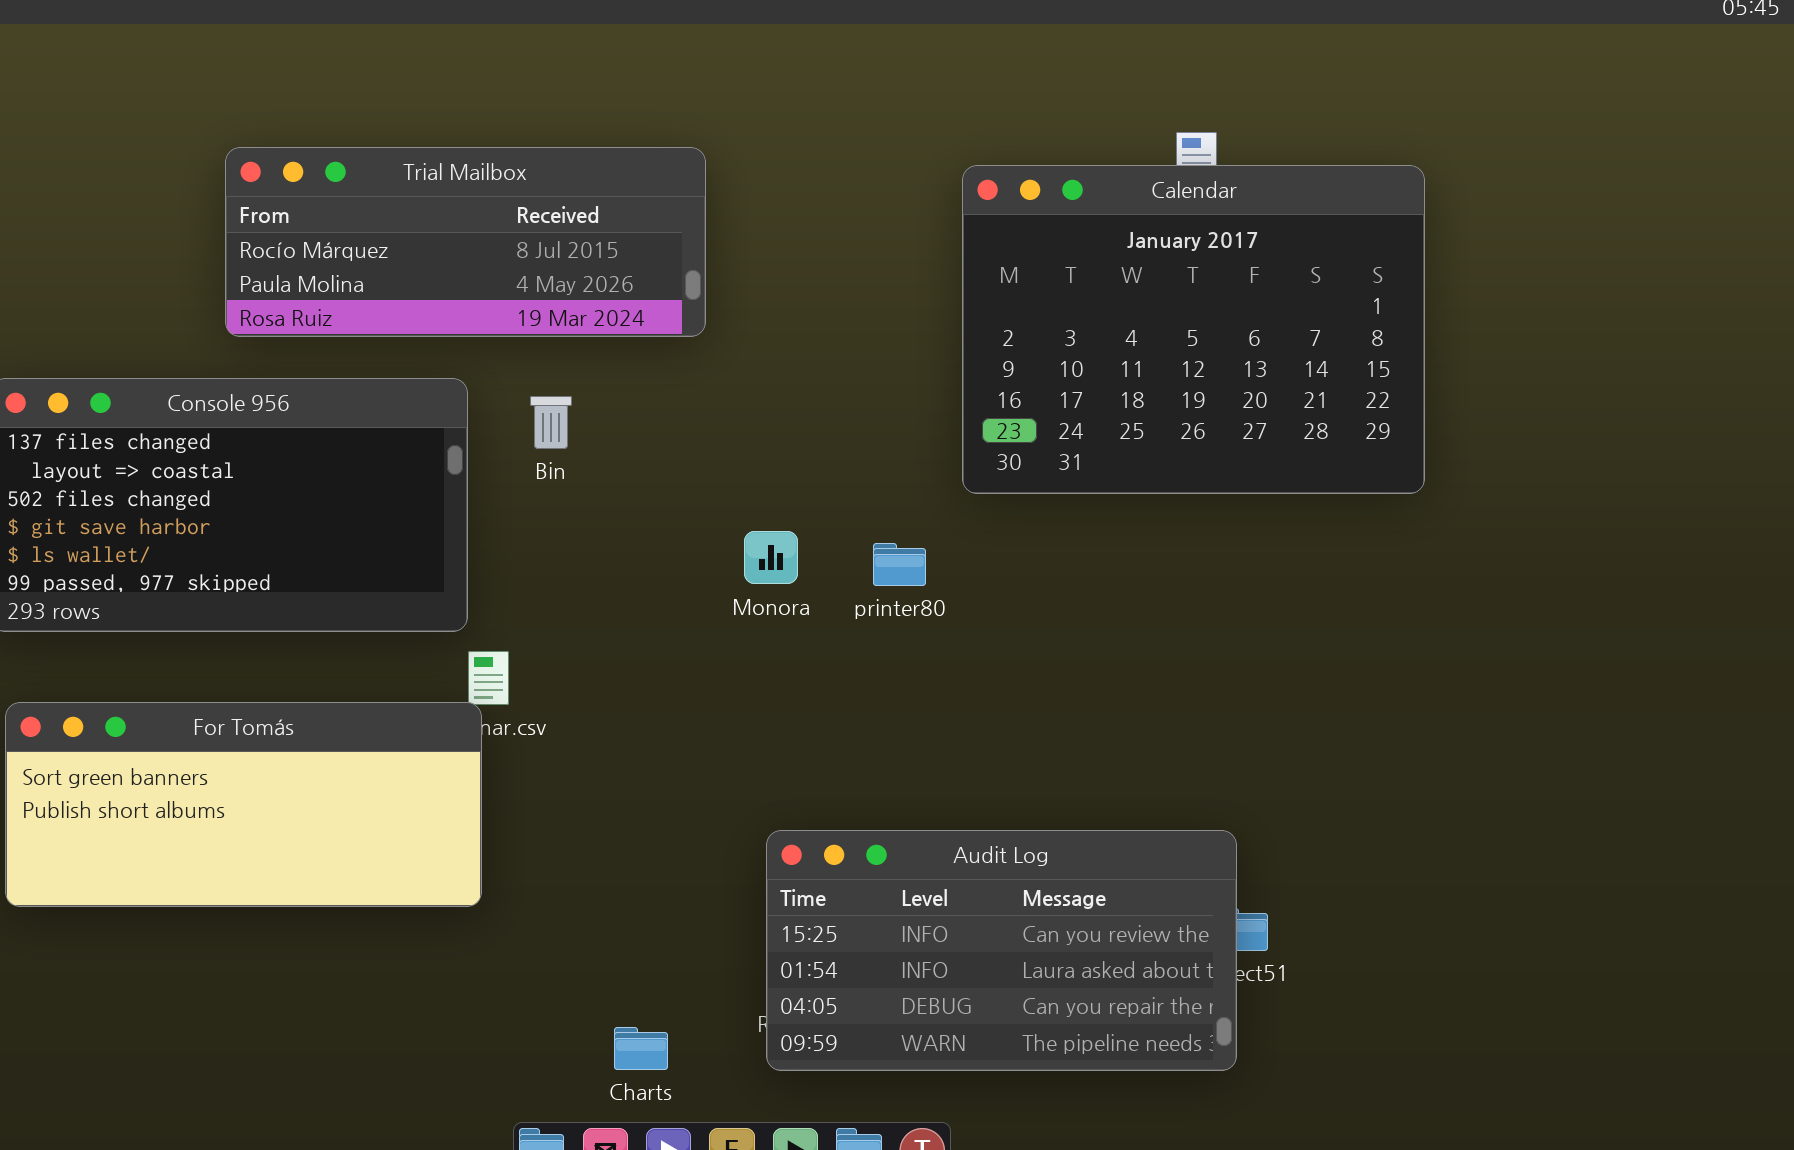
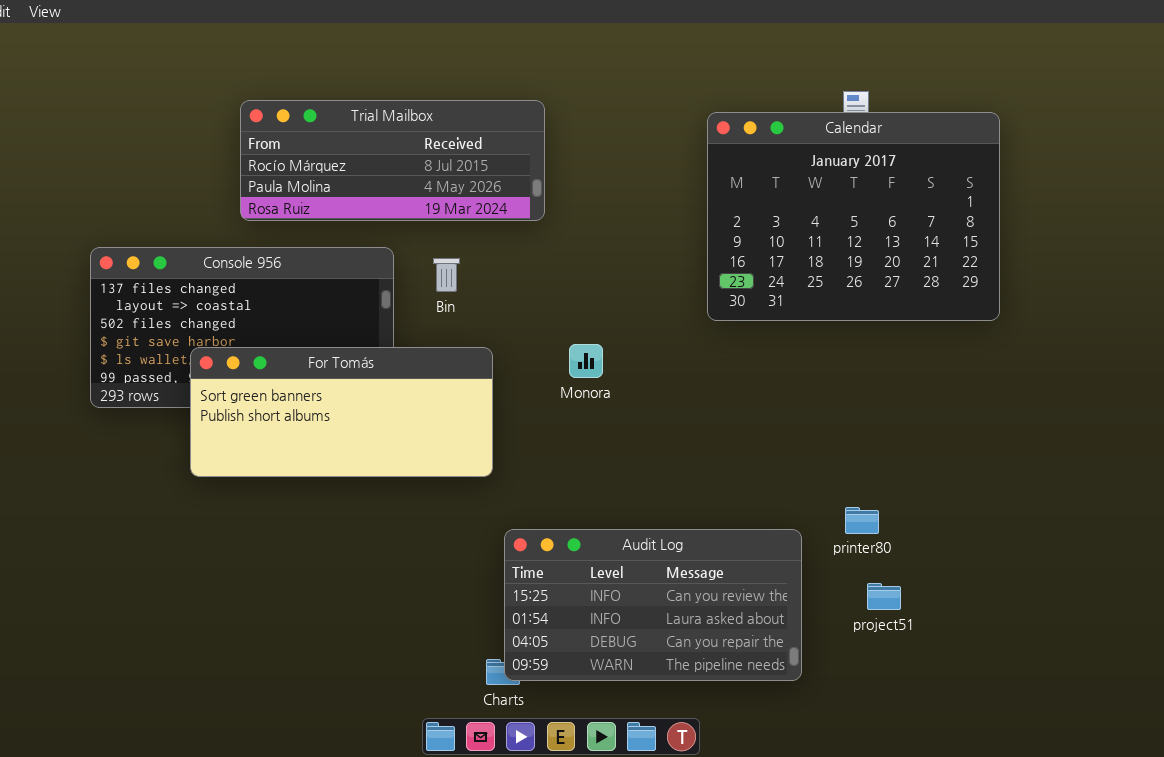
printer80: [873,543,926,586] -> [845,507,879,534], moved
For Tomás: [5,702,482,907] -> [190,347,493,477], moved
Audit Log: [766,830,1237,1071] -> [504,529,802,681], moved

